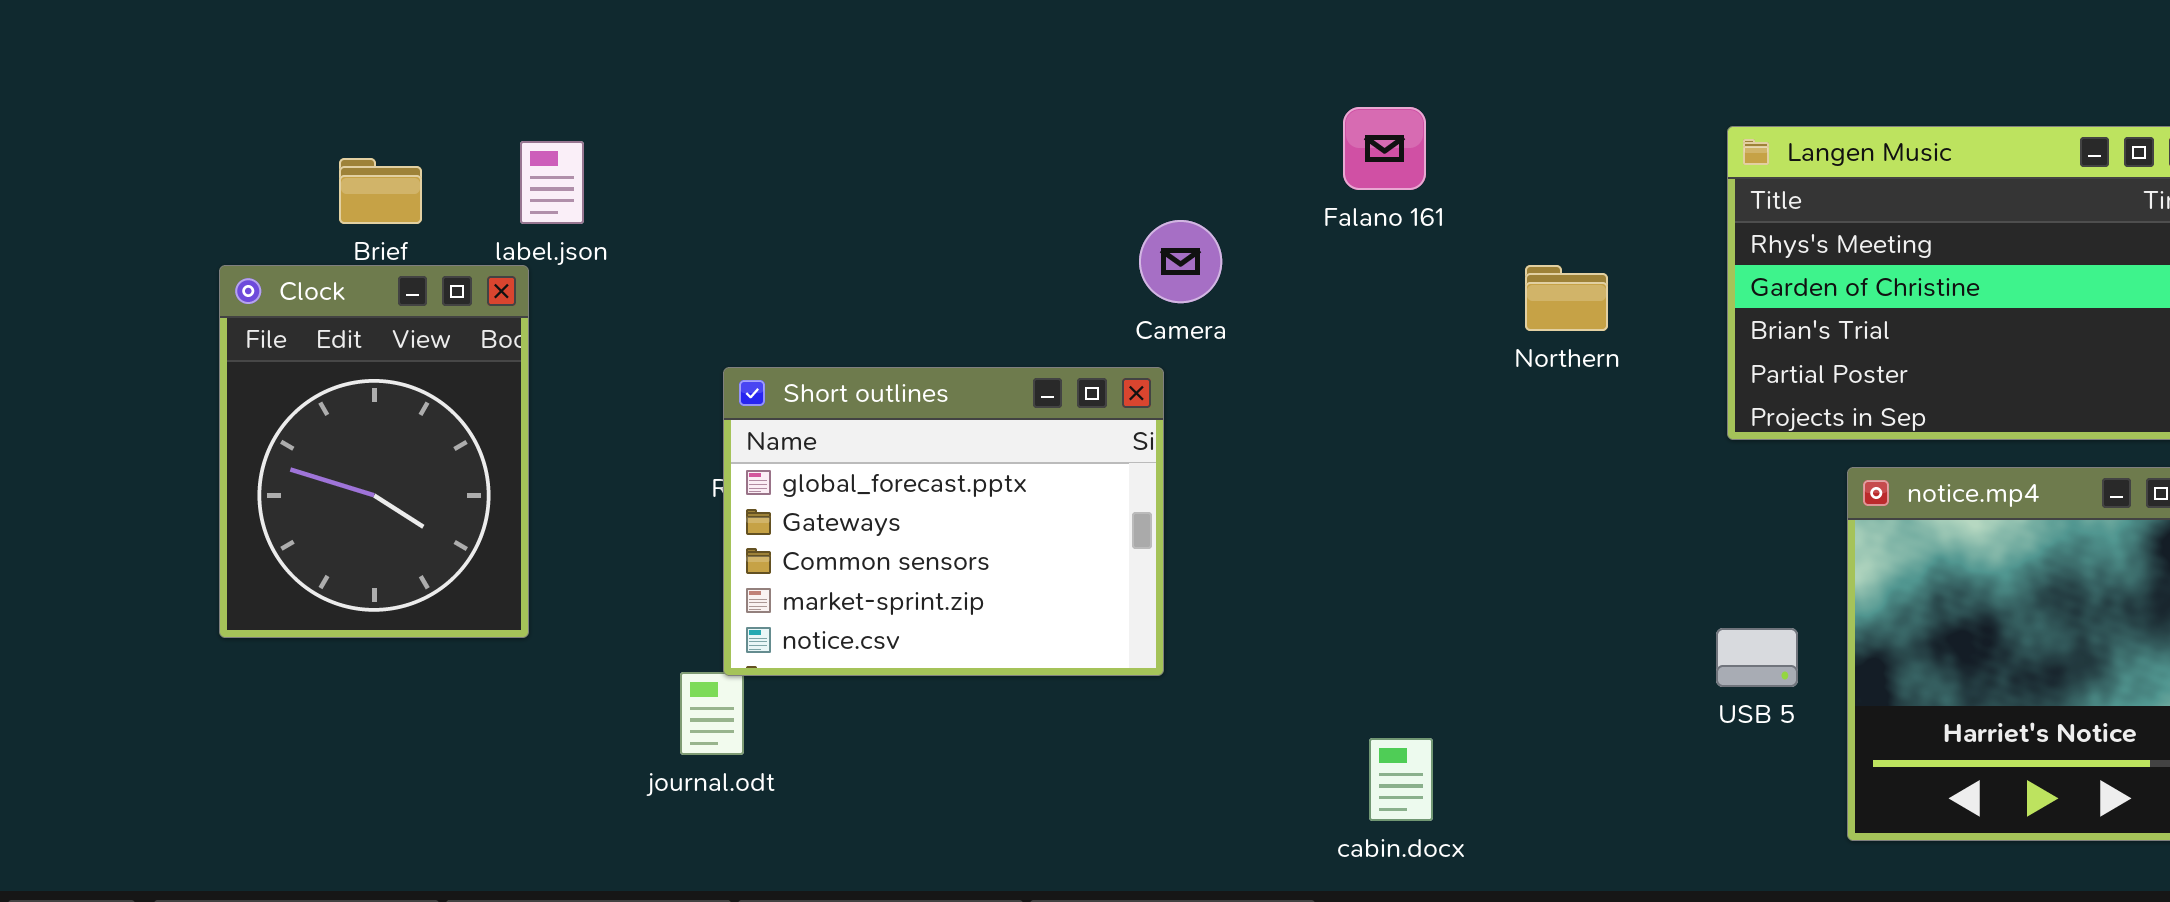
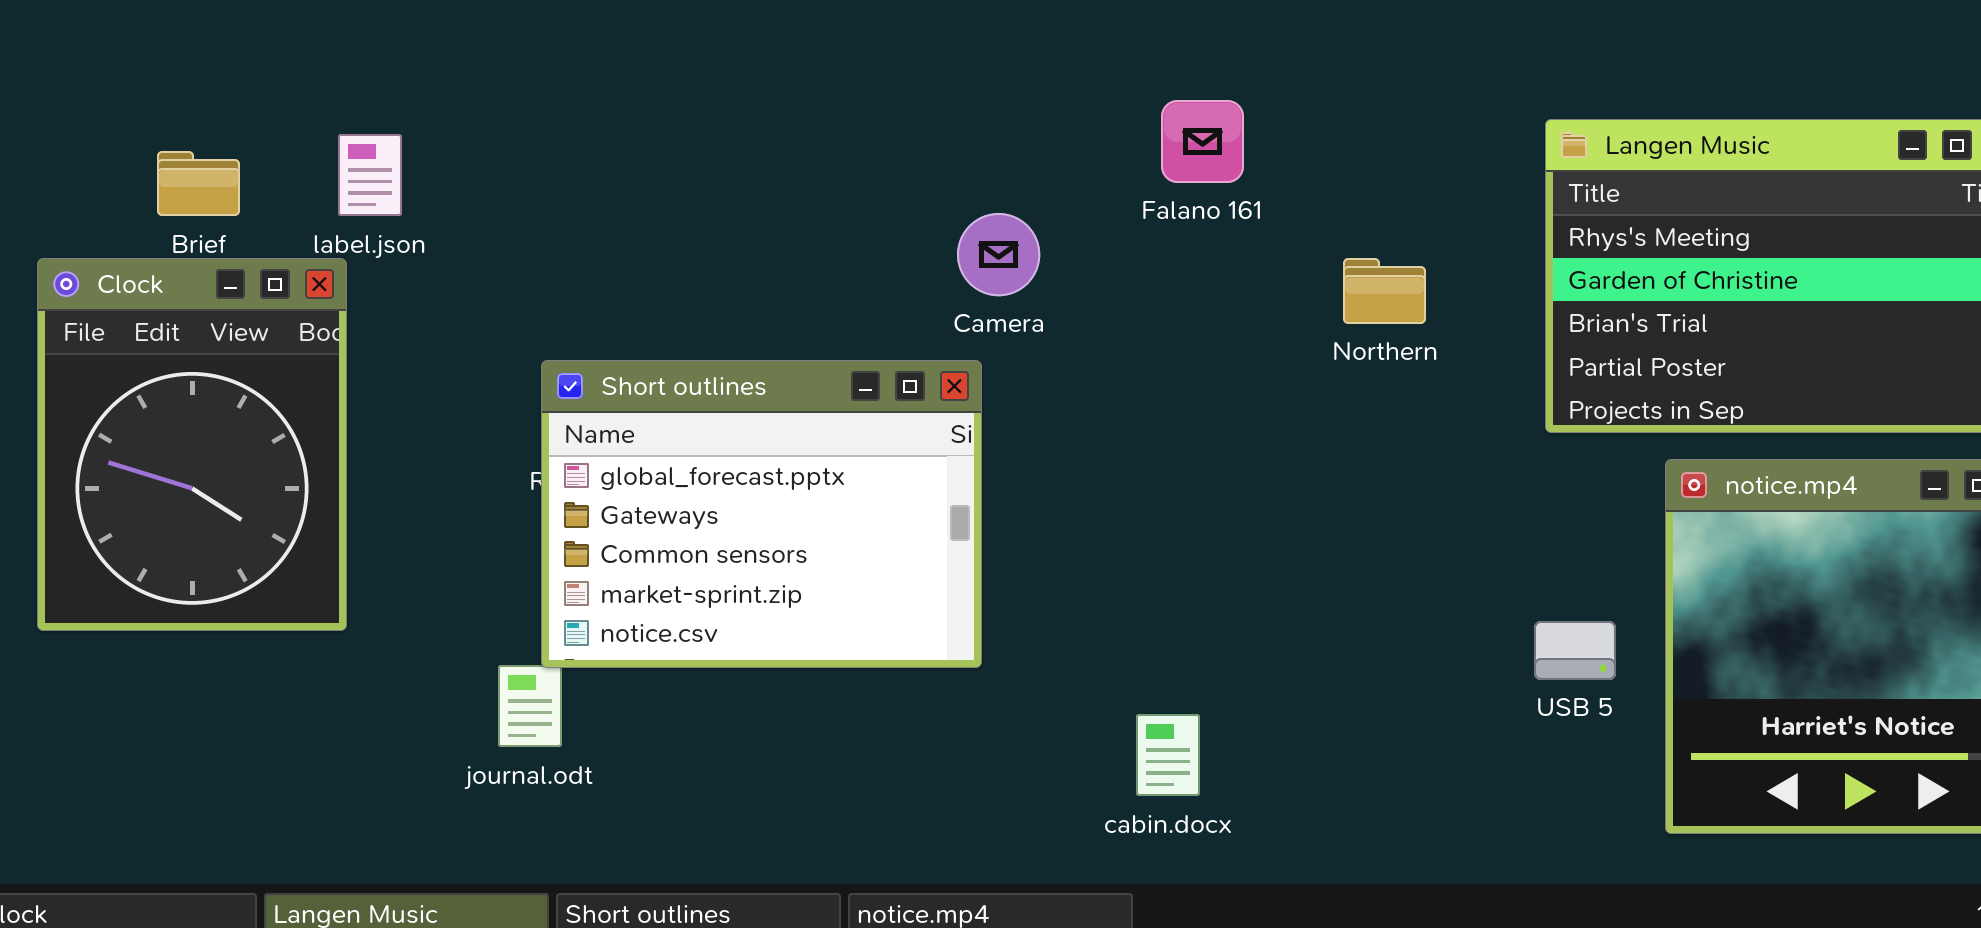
cabin.docx: [1369,738,1433,821] -> [1136,714,1200,796], moved

